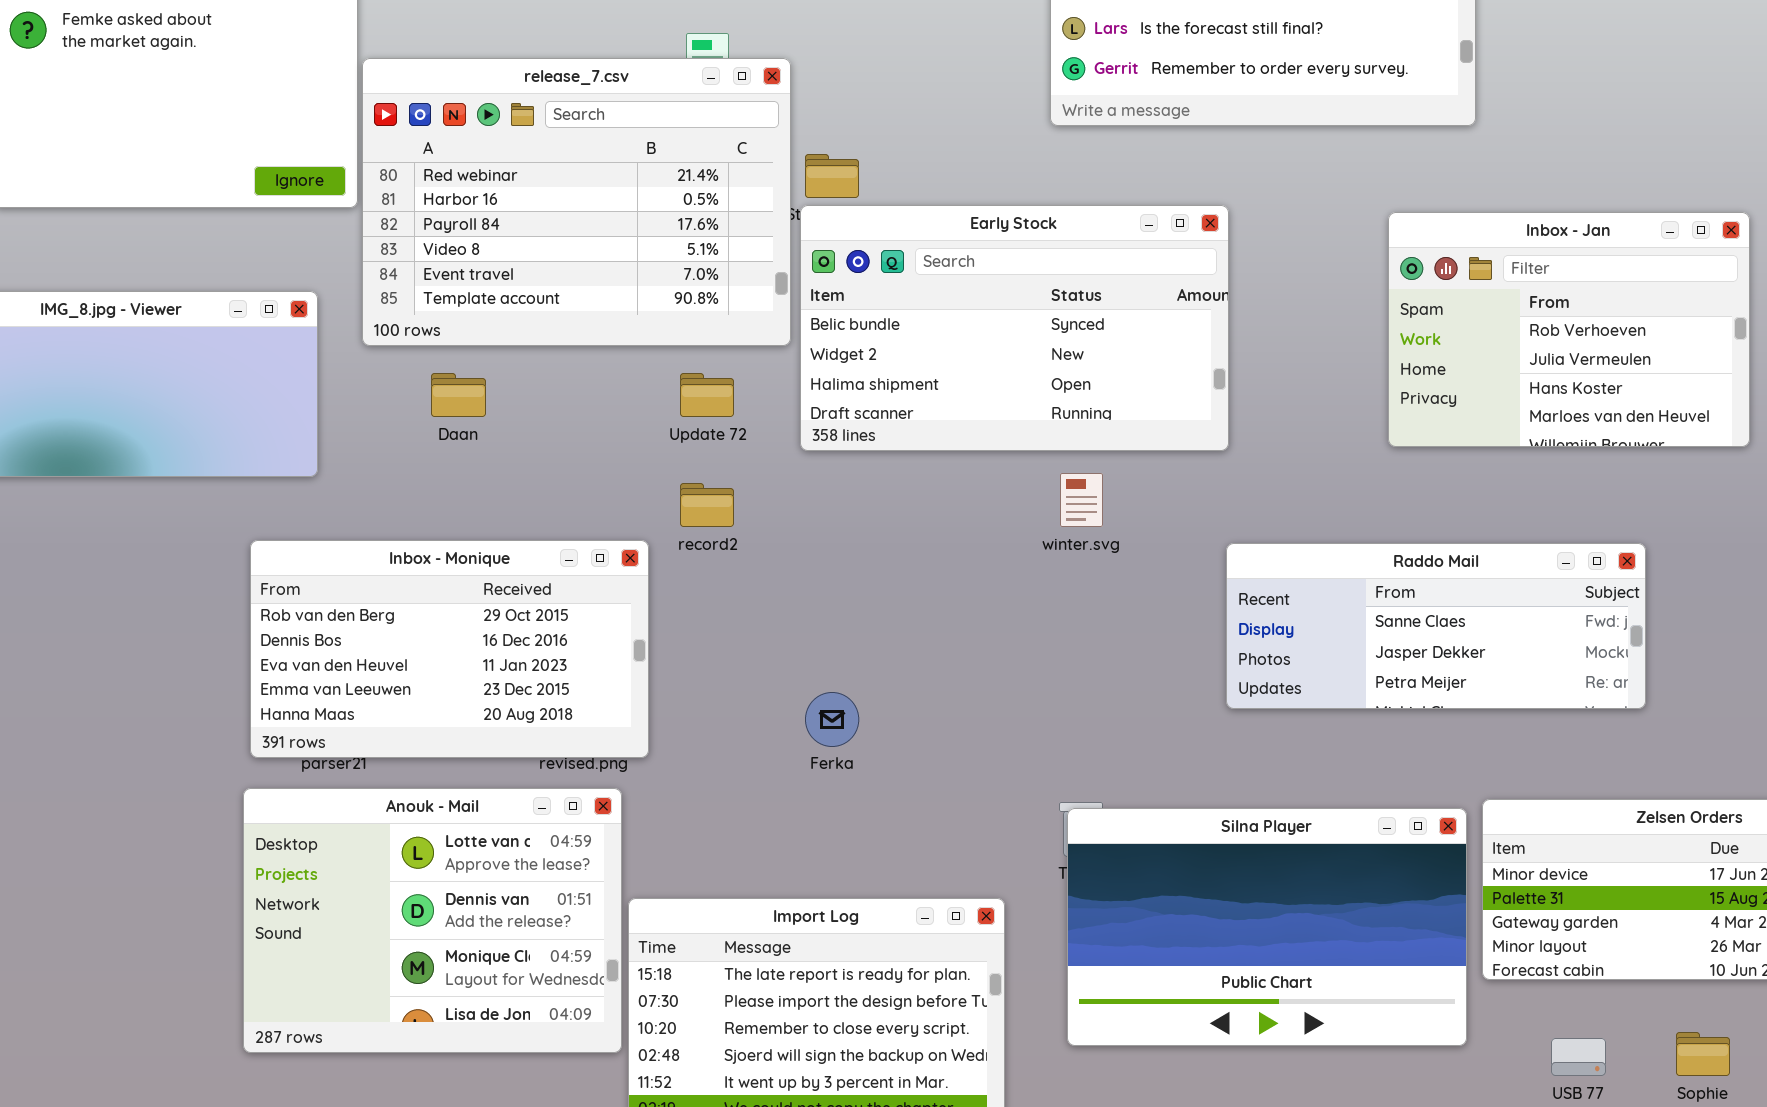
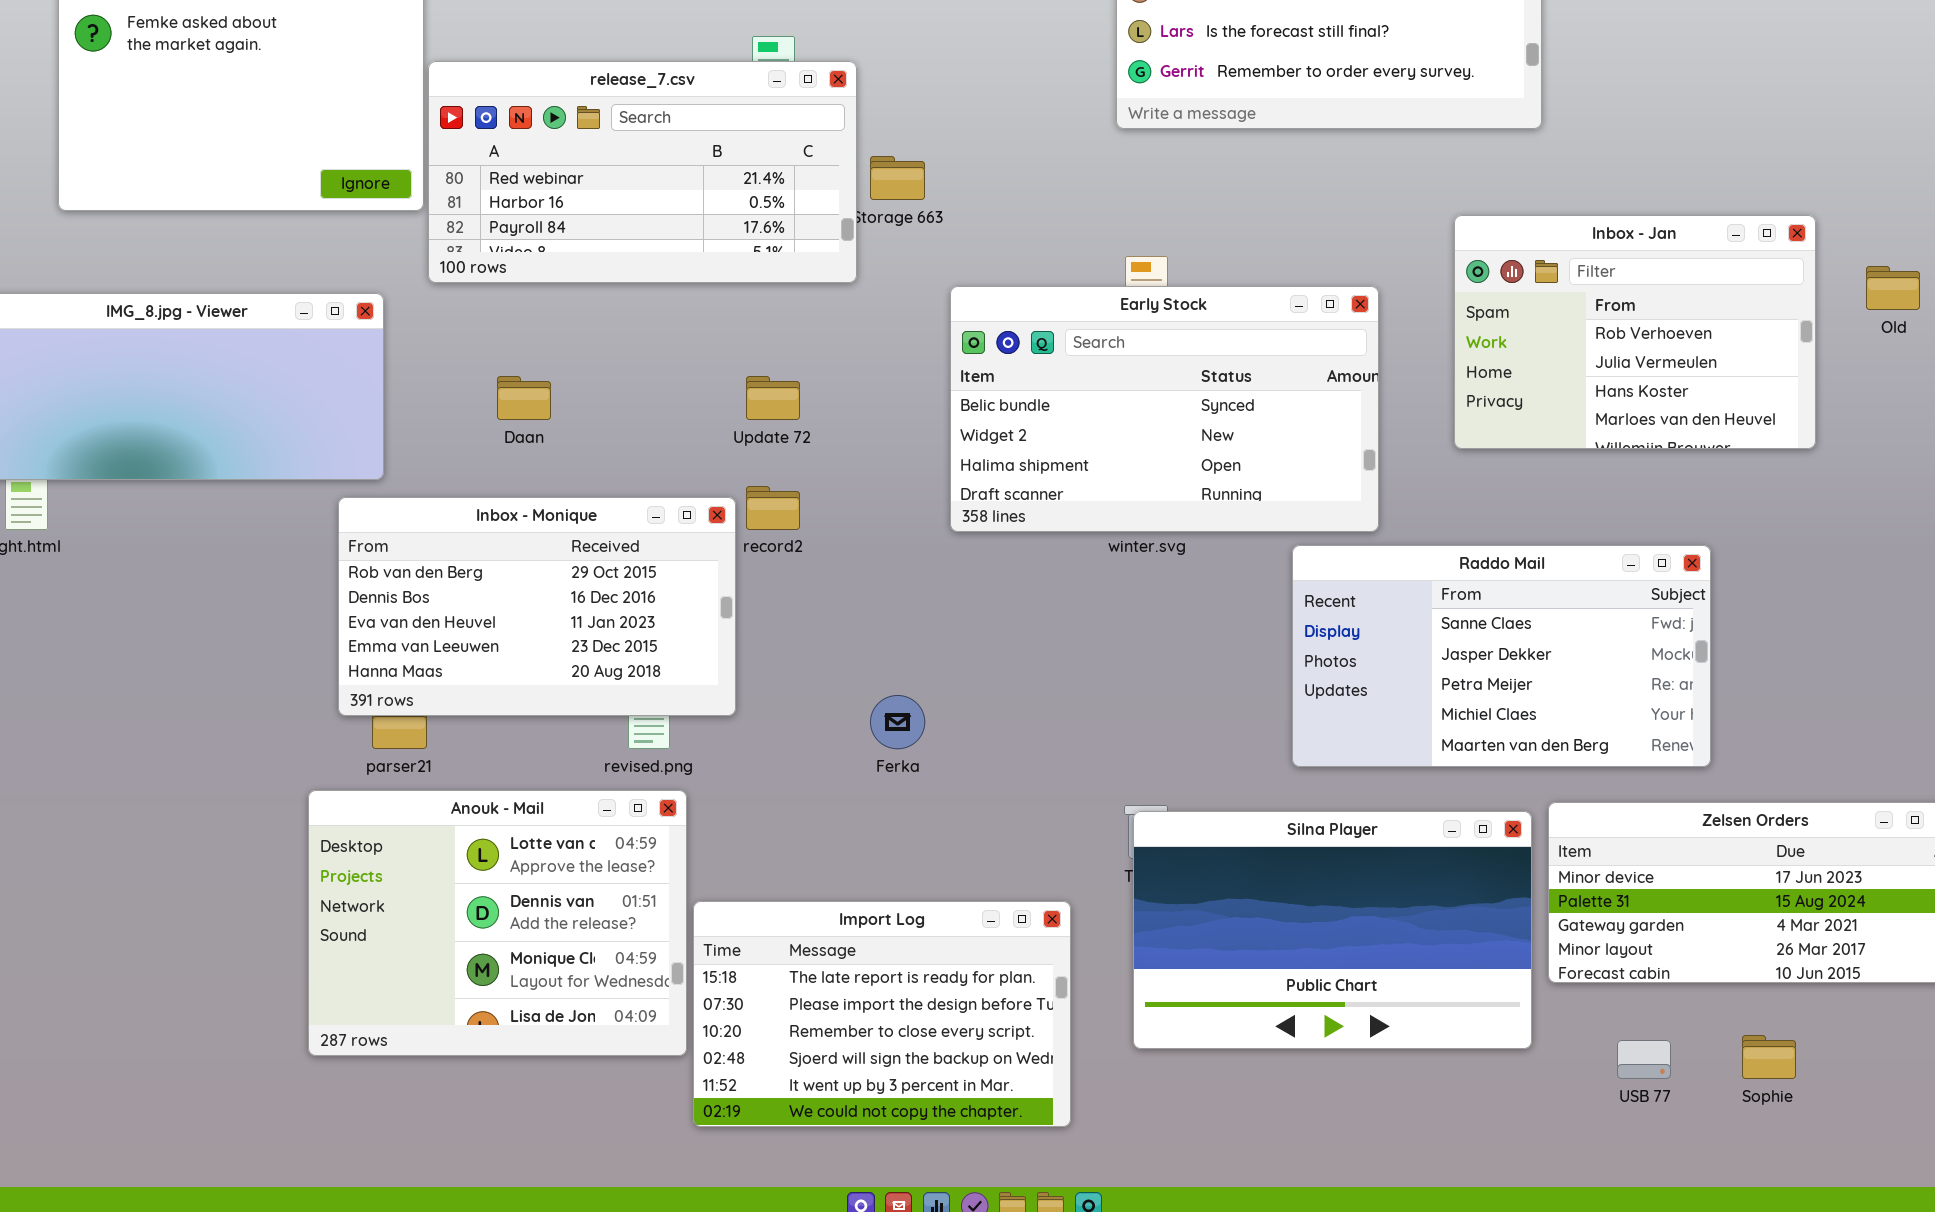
release_7.csv: [362,58,791,346] -> [428,61,857,283], resized
Early Stock: [800,205,1229,451] -> [950,286,1379,532], moved
Inbox - Monique: [250,540,649,758] -> [338,497,736,716], moved
Raddo Mail: [1226,543,1646,709] -> [1292,545,1711,767], resized

